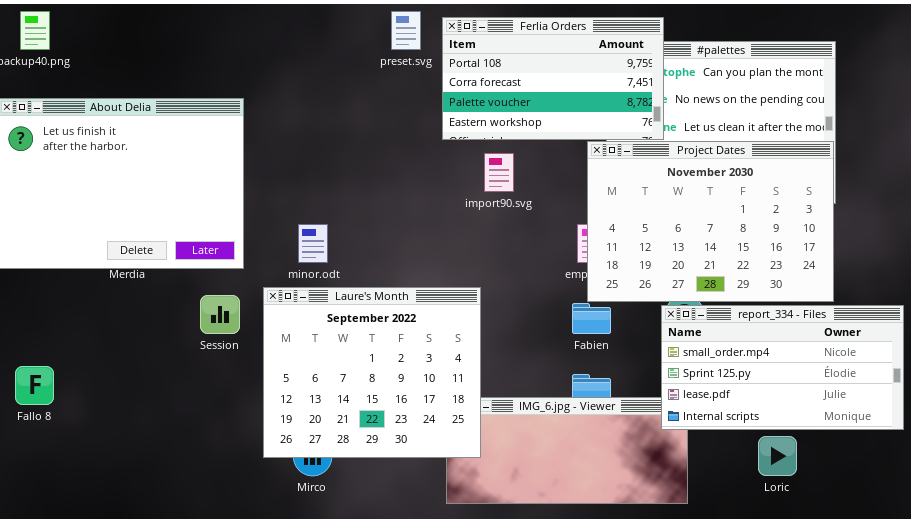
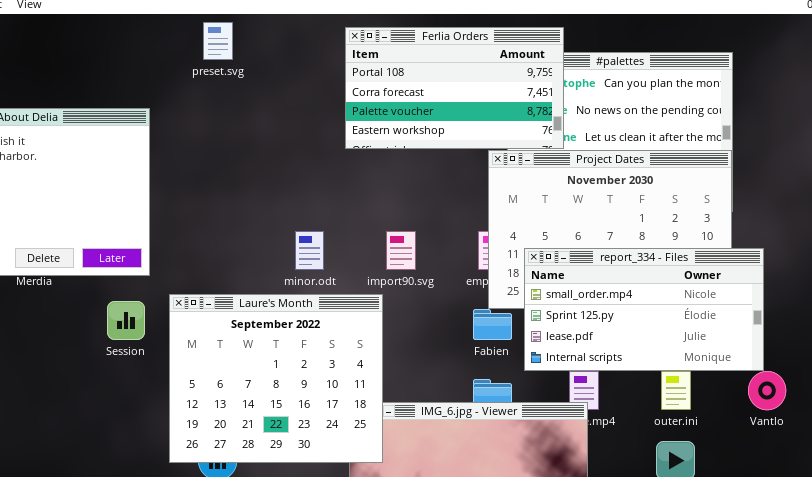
preset.svg: [391,11,421,50] -> [203,22,233,60], moved
import90.svg: [484,153,514,192] -> [386,231,416,270], moved
minor.odt: [298,224,328,263] -> [295,231,324,270], moved
report_334 - Files: [661,305,904,430] -> [524,248,764,371], moved

